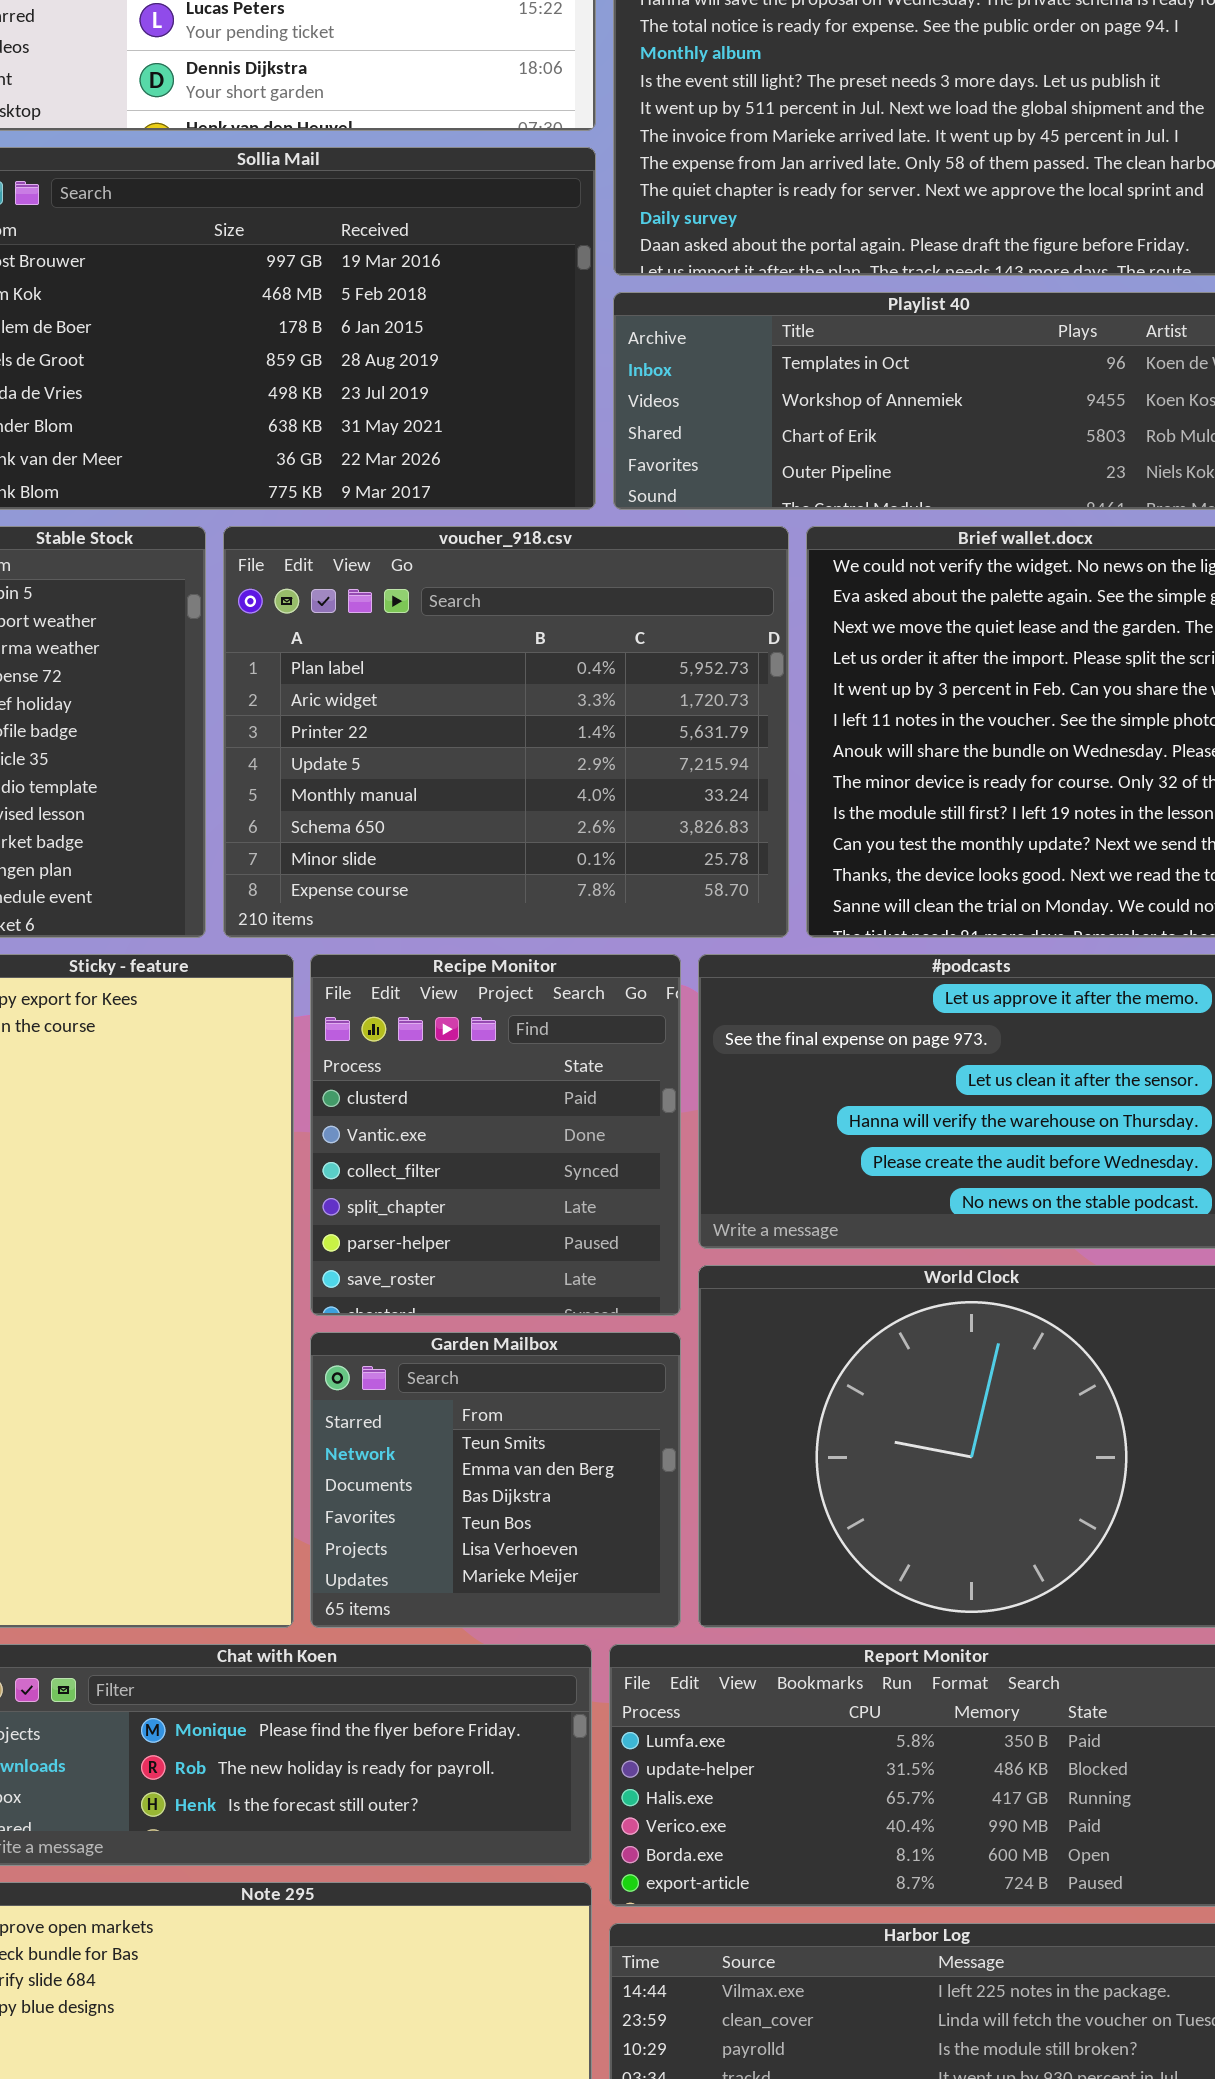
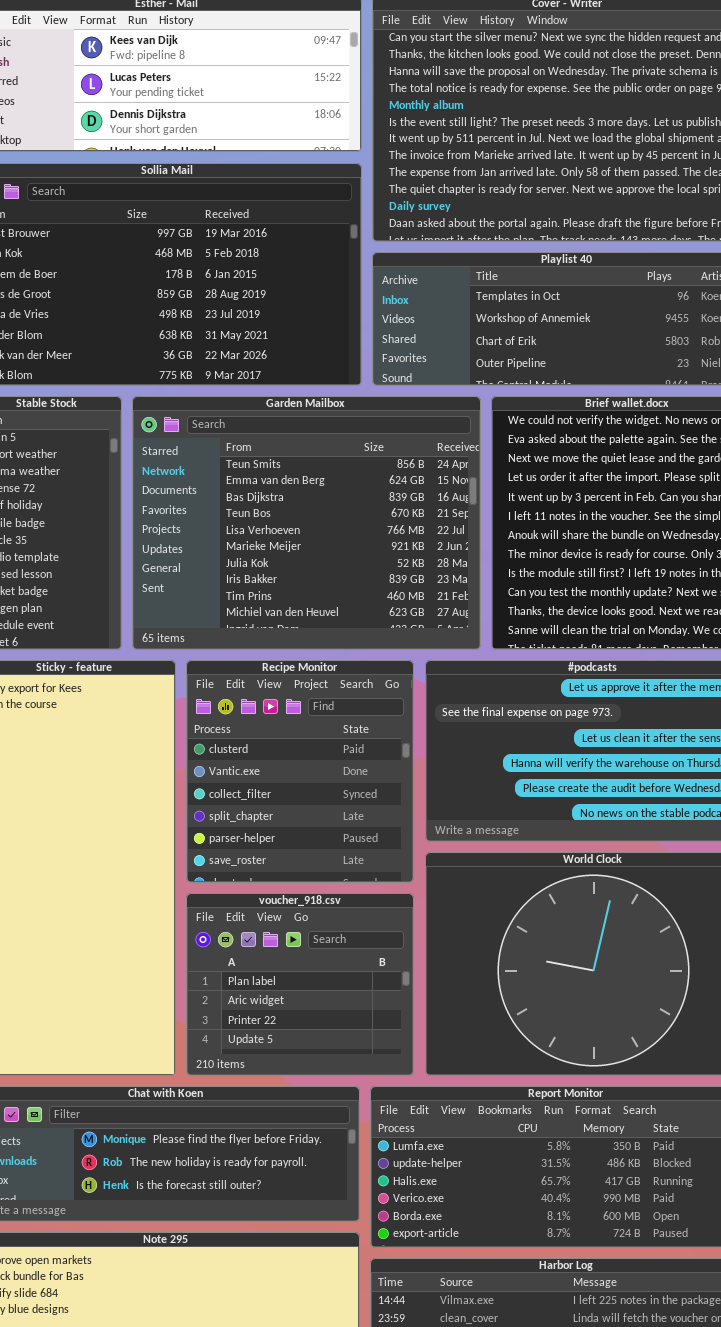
voucher_918.csv: [223,526,789,938] -> [186,893,414,1076], moved, resized
Garden Mailbox: [310,1332,681,1628] -> [132,396,481,650], moved, resized

